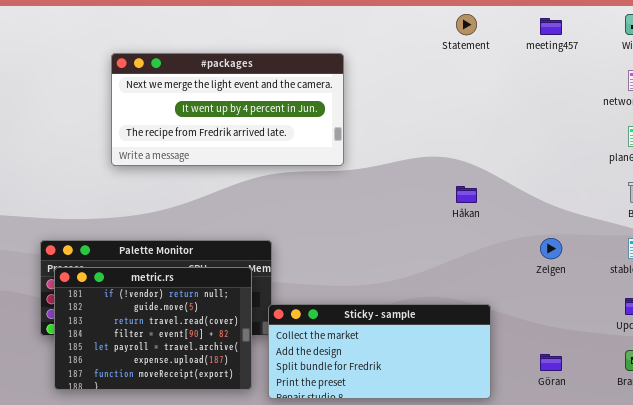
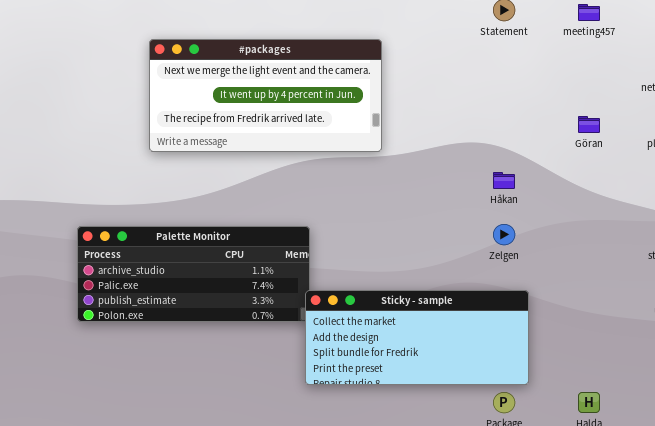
Zelgen: [540,238,562,259] -> [493,224,515,245], moved
metric.rs: [54,267,252,390] -> none, closed
Göran: [540,354,562,371] -> [578,116,600,133], moved

